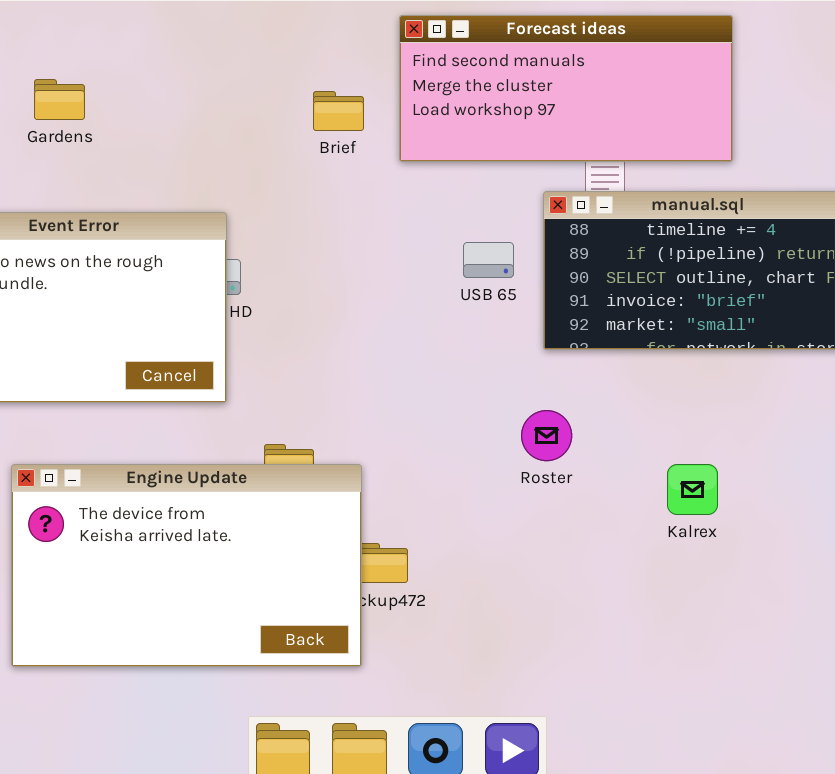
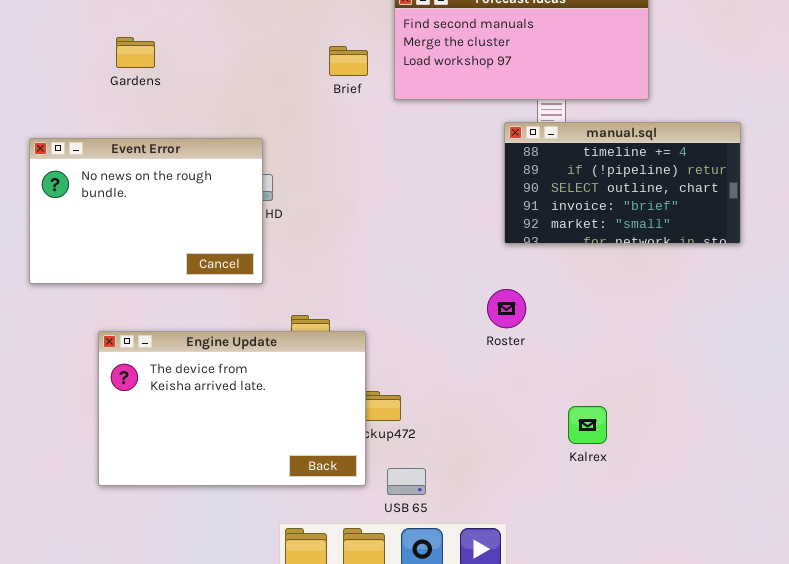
USB 65: [463,242,514,278] -> [387,468,426,495], moved
Kalrex: [667,464,718,515] -> [568,406,607,444], moved

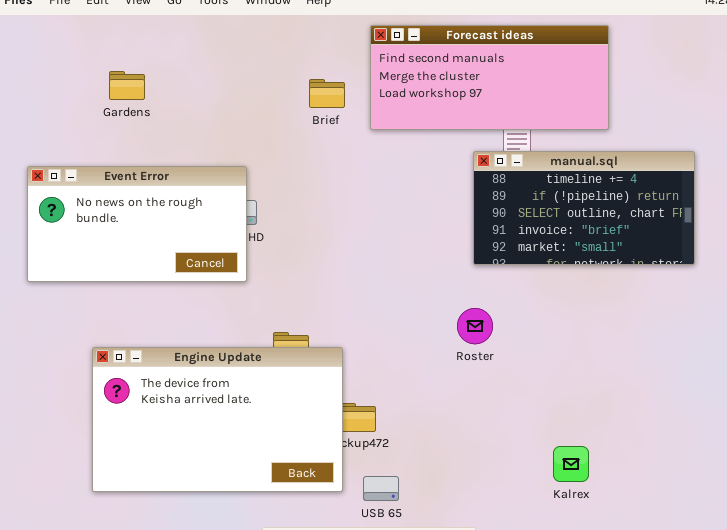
Event Error: [29,138,263,284] -> [27,166,247,282], resized
Kalrex: [568,406,607,444] -> [553,446,589,482], moved

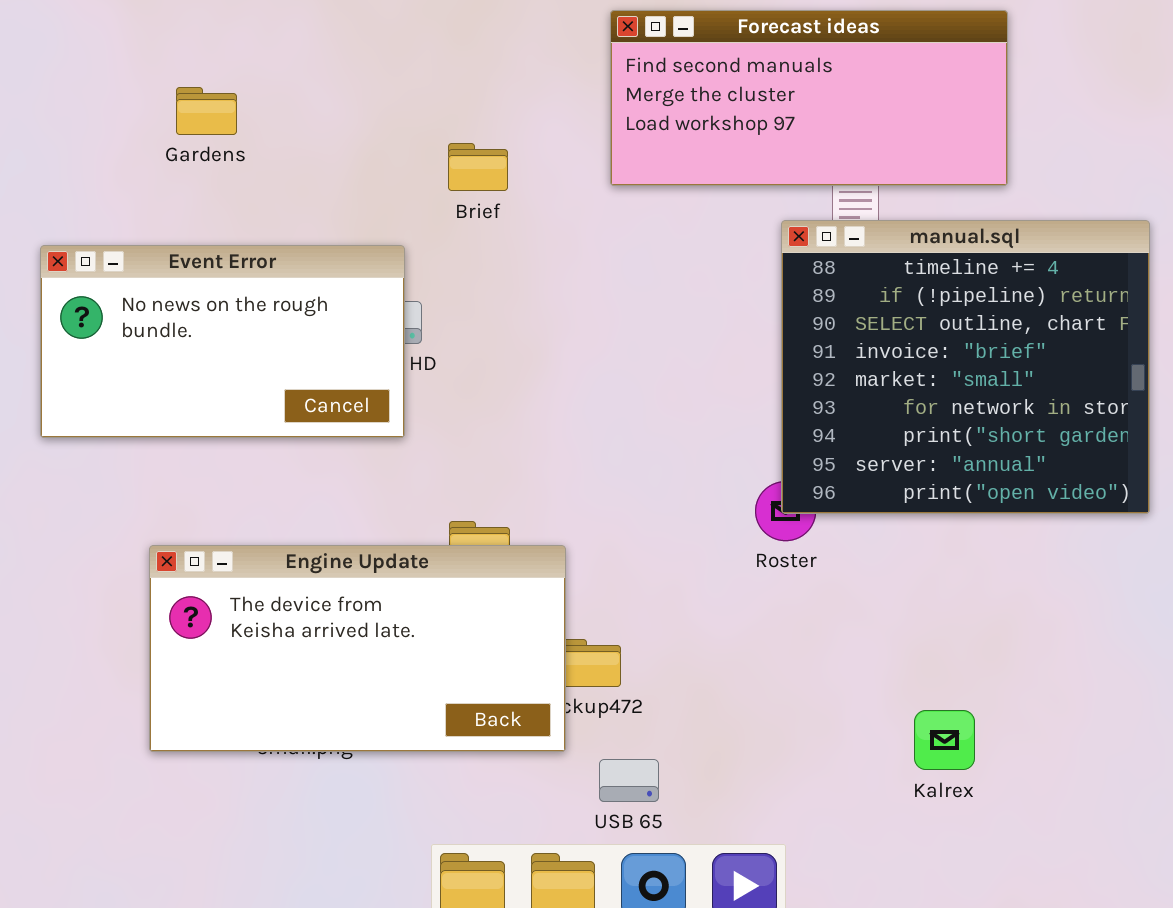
Brief: [309,79,345,108] -> [448,143,508,191], moved
manual.sql: [473,151,695,265] -> [781,220,1150,514], resized
Engine Update: [92,347,343,492] -> [149,545,566,752], resized

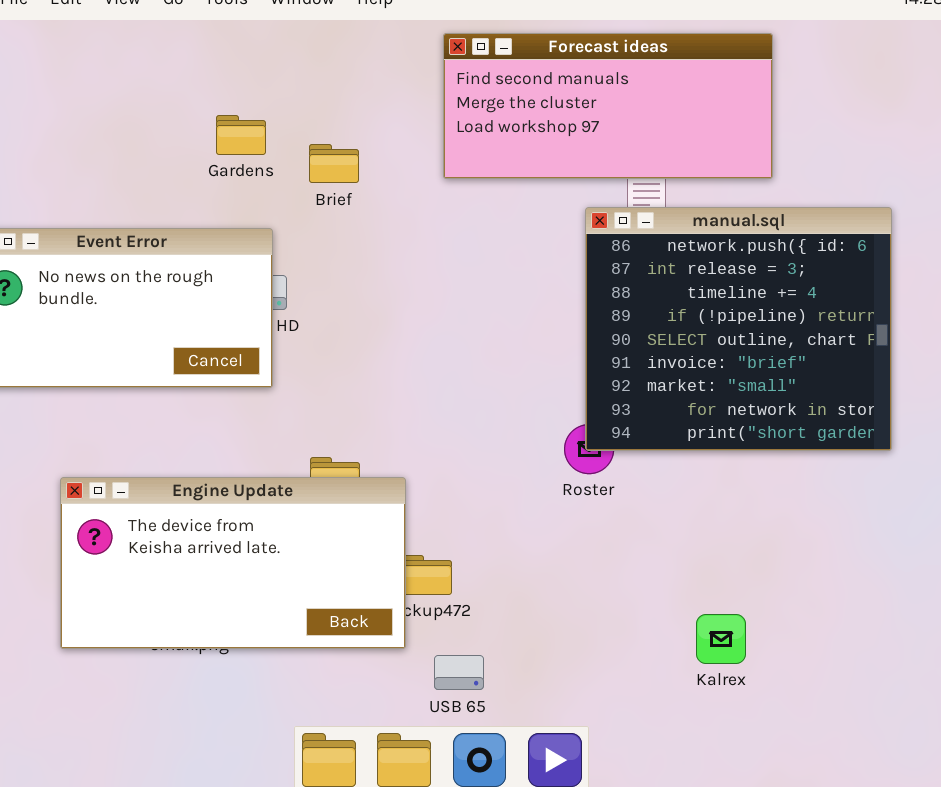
Gardens: [176,87,237,135] -> [216,115,266,155], moved
manual.sql: [781,220,1150,514] -> [585,207,892,451], scrolled up 2 rows

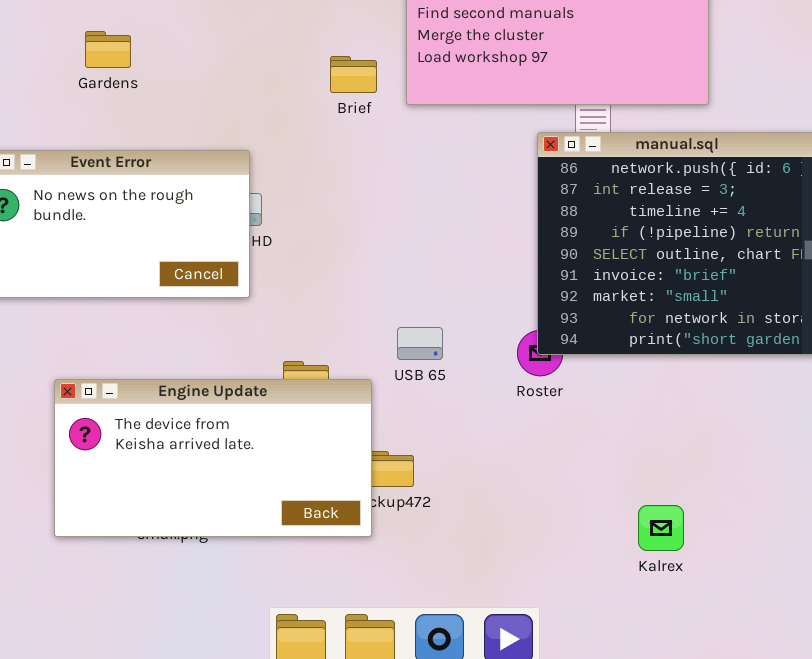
Gardens: [216,115,266,155] -> [85,31,131,68], moved
Brief: [309,144,359,183] -> [330,56,377,93], moved
USB 65: [434,655,484,690] -> [397,327,443,360], moved

